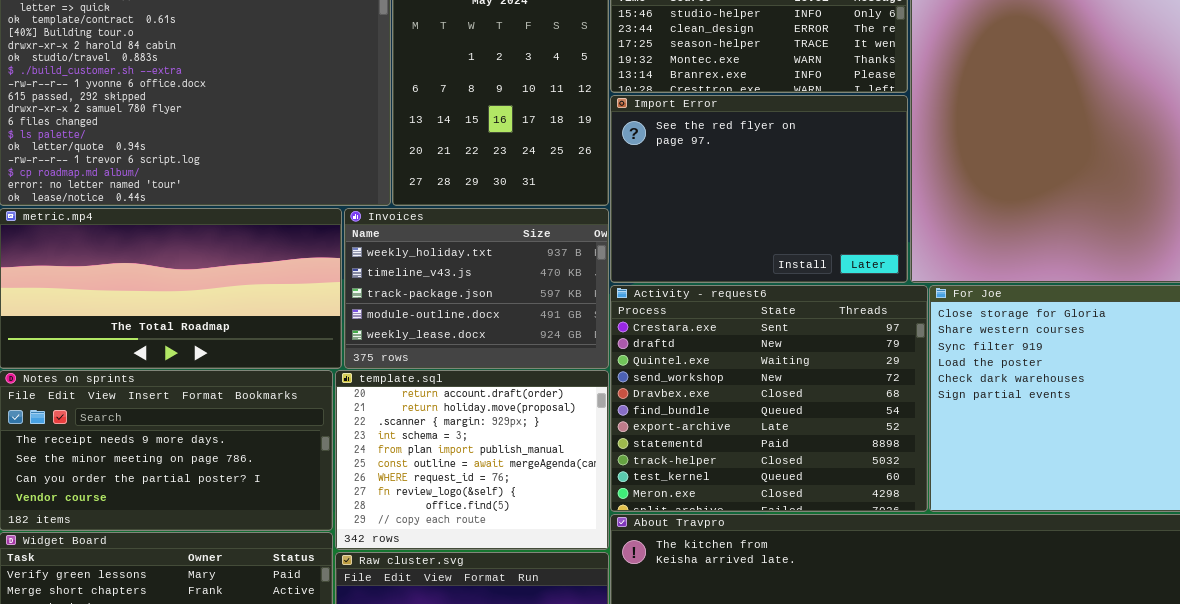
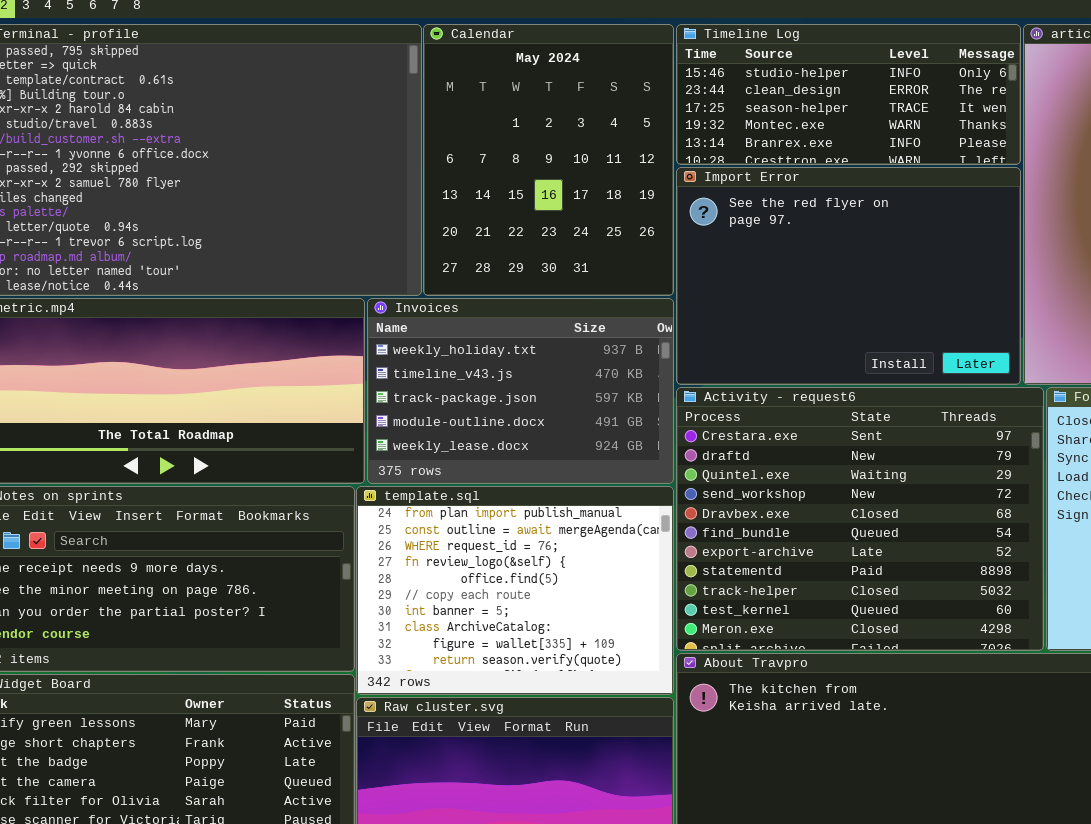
template.sql: [335,370,609,550] -> [356,486,674,695], scrolled down 4 rows

